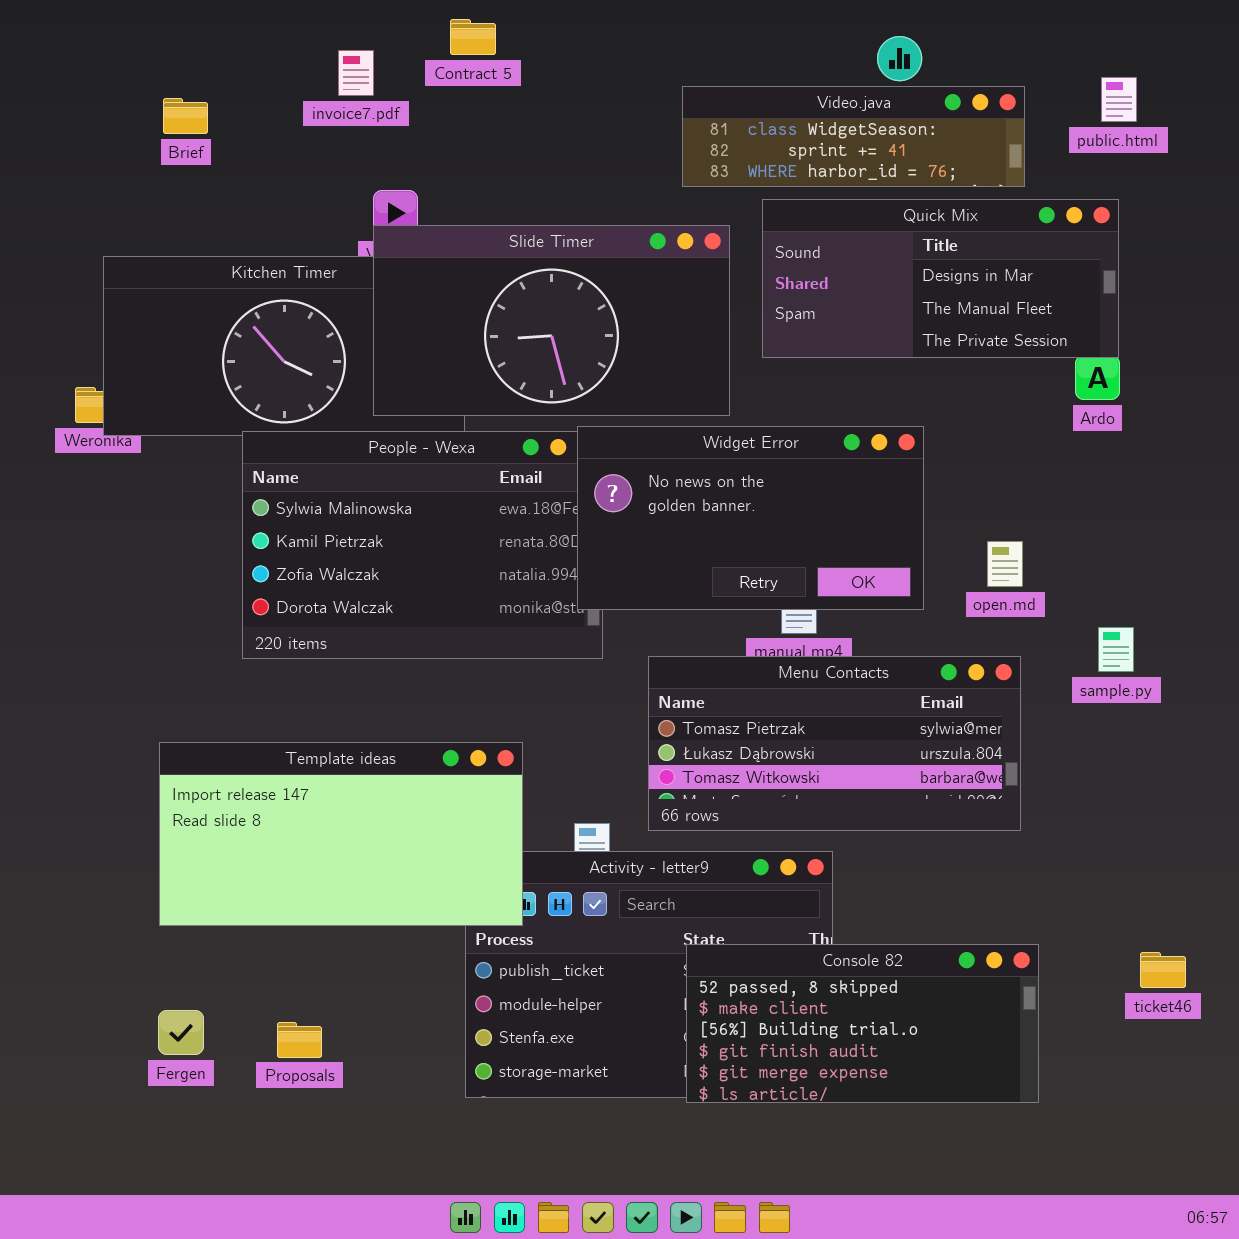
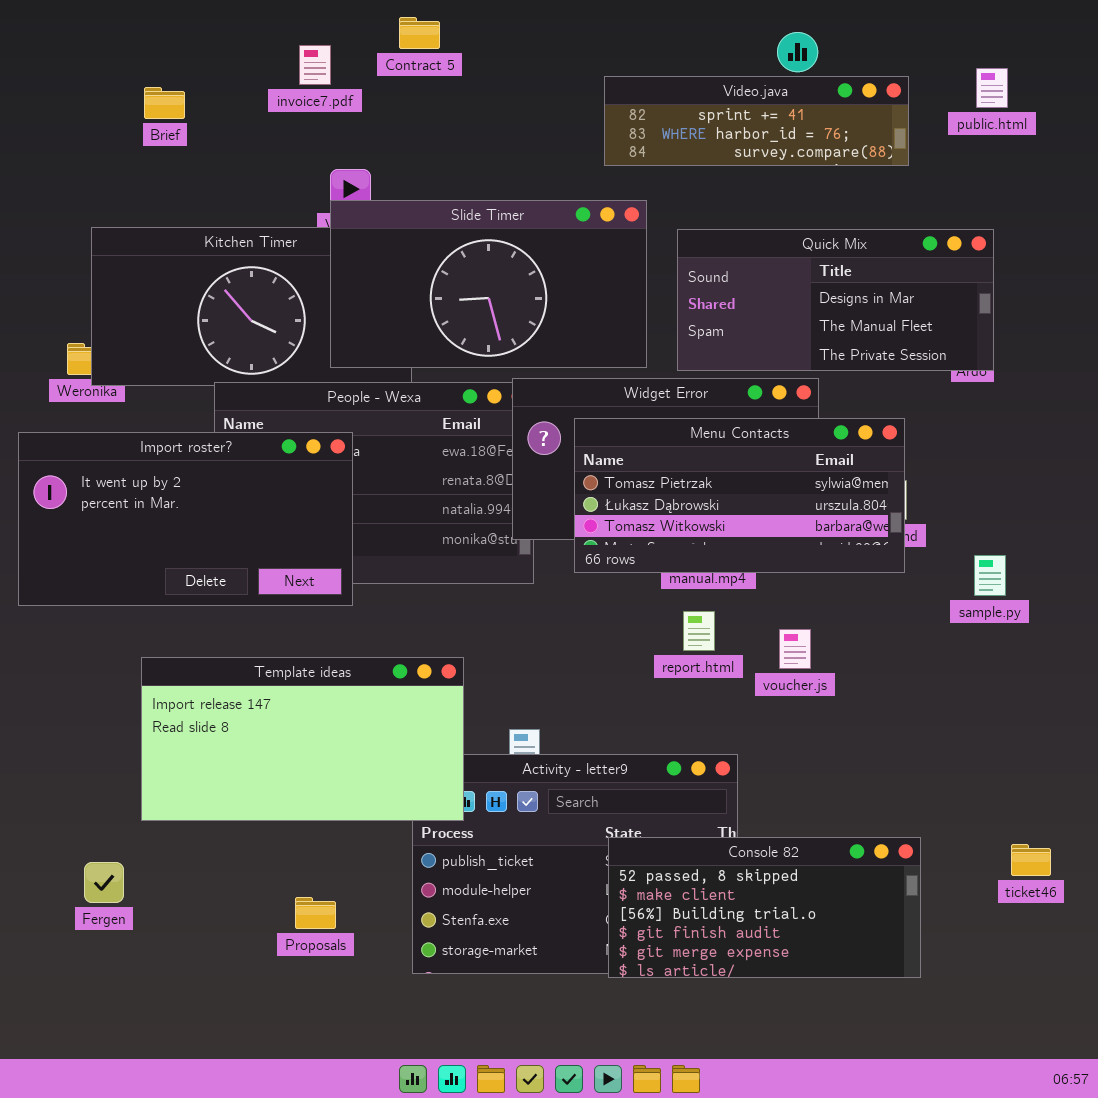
Video.java: [682,86,1025,187] -> [604,76,909,166], scrolled down 1 row
Quick Mix: [762,199,1119,358] -> [677,229,994,371], moved
Import roster?: none -> [18,432,353,606], opened
Menu Contacts: [648,656,1021,831] -> [574,418,905,573], moved
Fergen: [158,1010,204,1055] -> [84,862,124,903], moved
Proposals: [277,1022,322,1058] -> [295,897,336,929], moved

